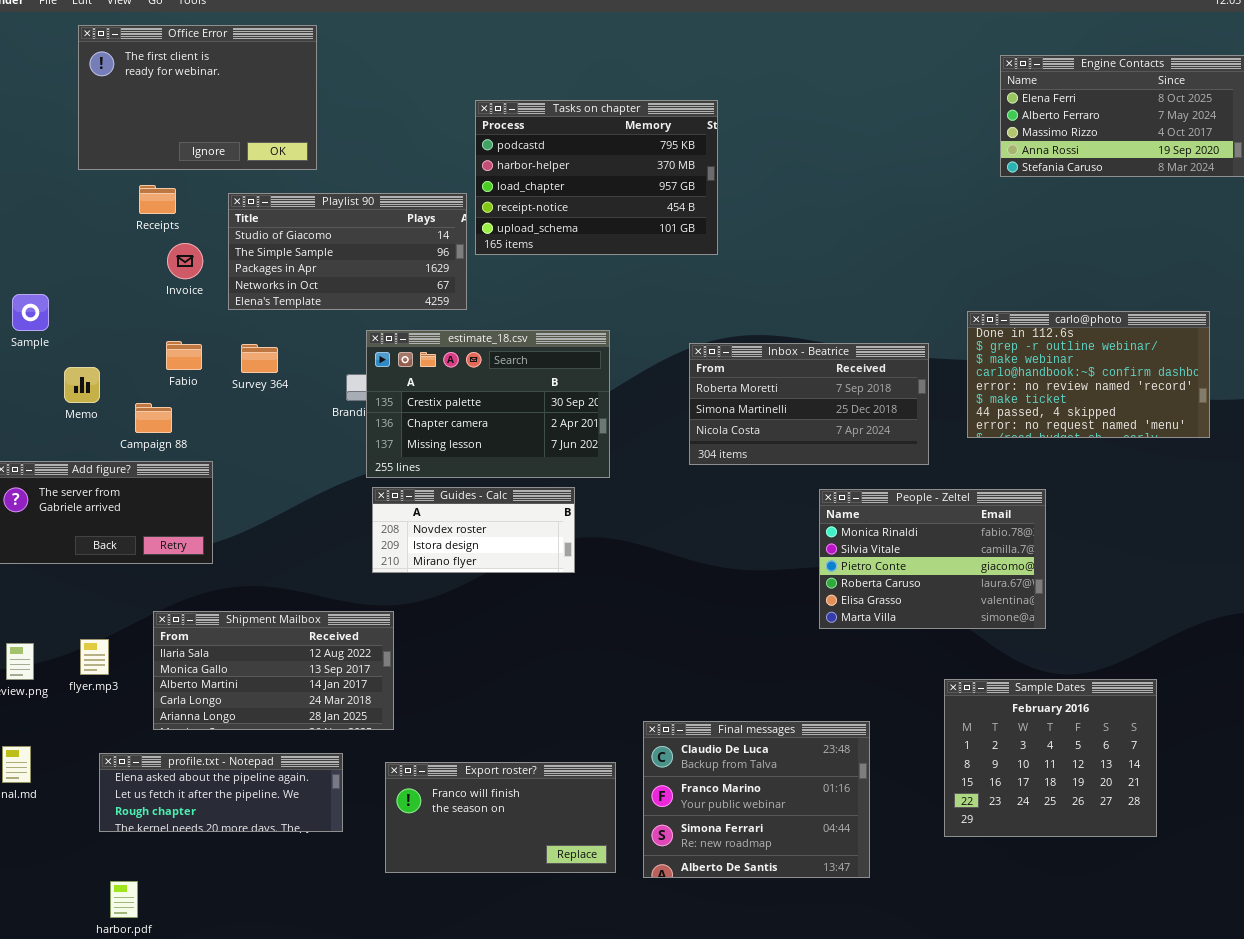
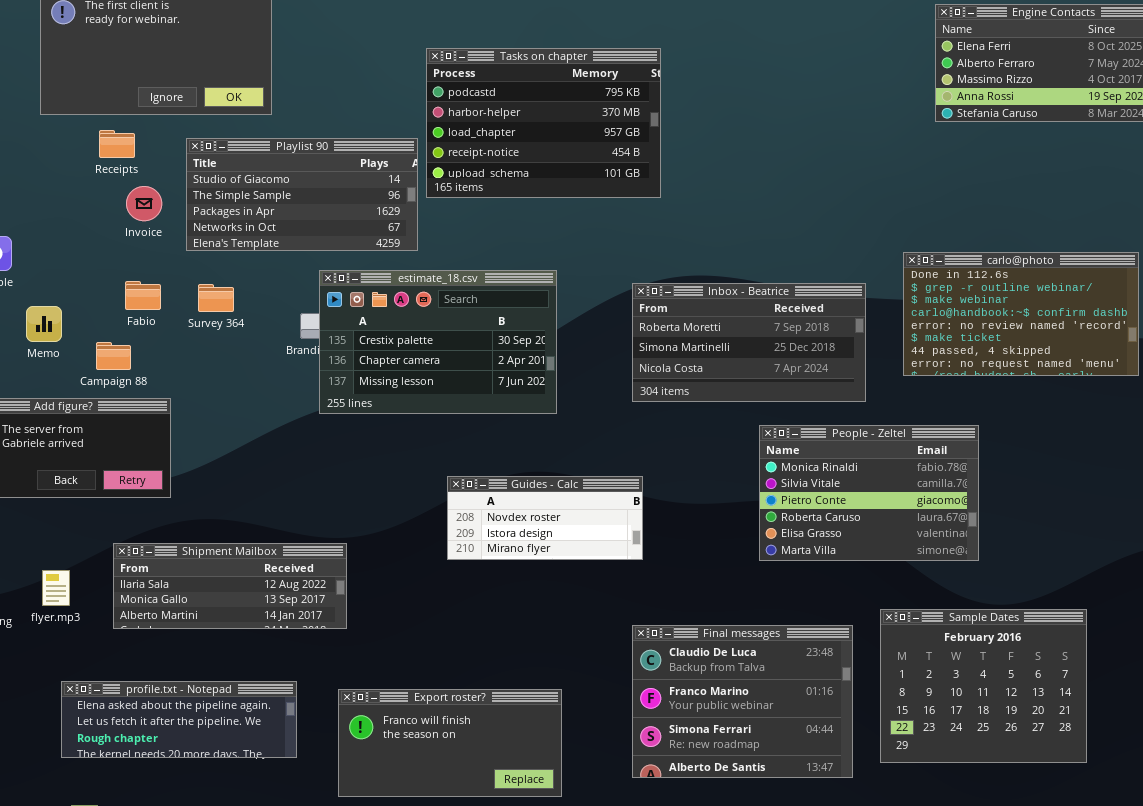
Guides - Calc: [372,487,575,573] -> [447,476,643,560], moved
Shipment Mailbox: [153,611,394,730] -> [113,543,347,629], resized
Final messages: [643,721,870,878] -> [632,625,853,778], moved

